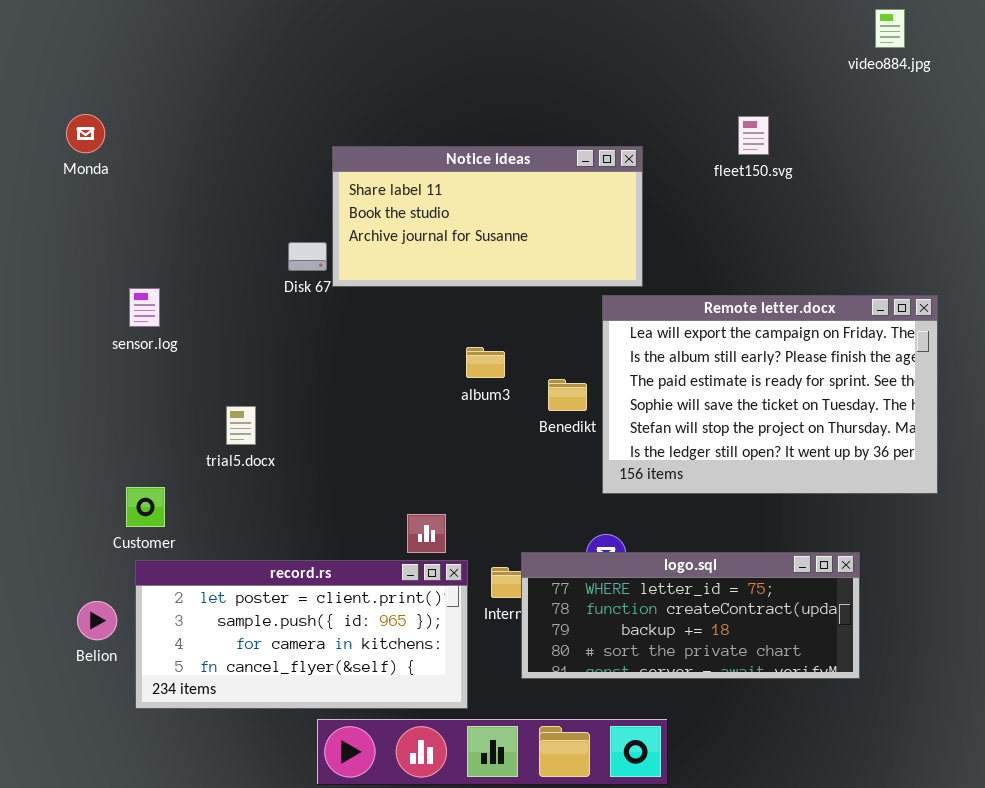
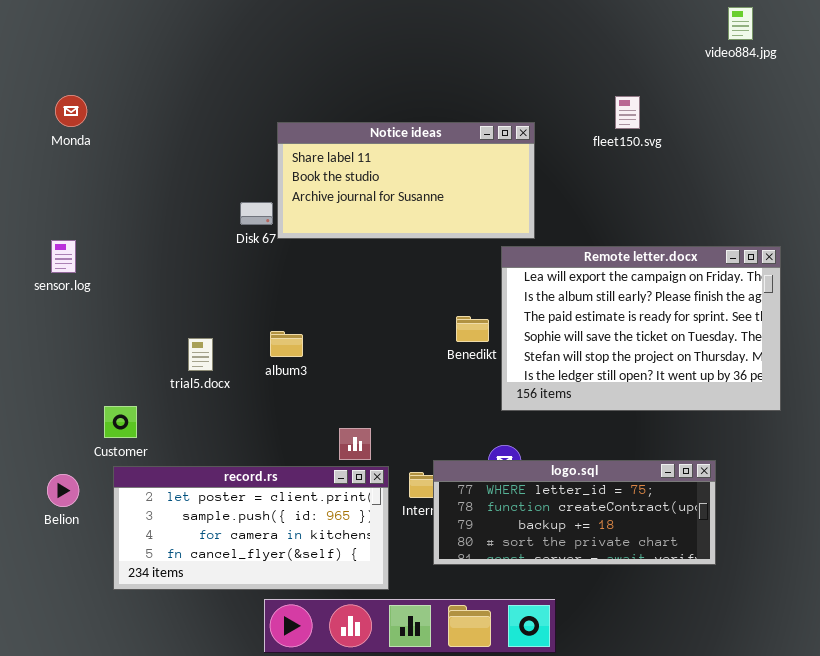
sensor.log: [129,288,160,327] -> [51,240,76,273], moved
album3: [466,347,505,378] -> [270,331,303,357], moved
Belion: [77,601,117,640] -> [47,474,79,507], moved

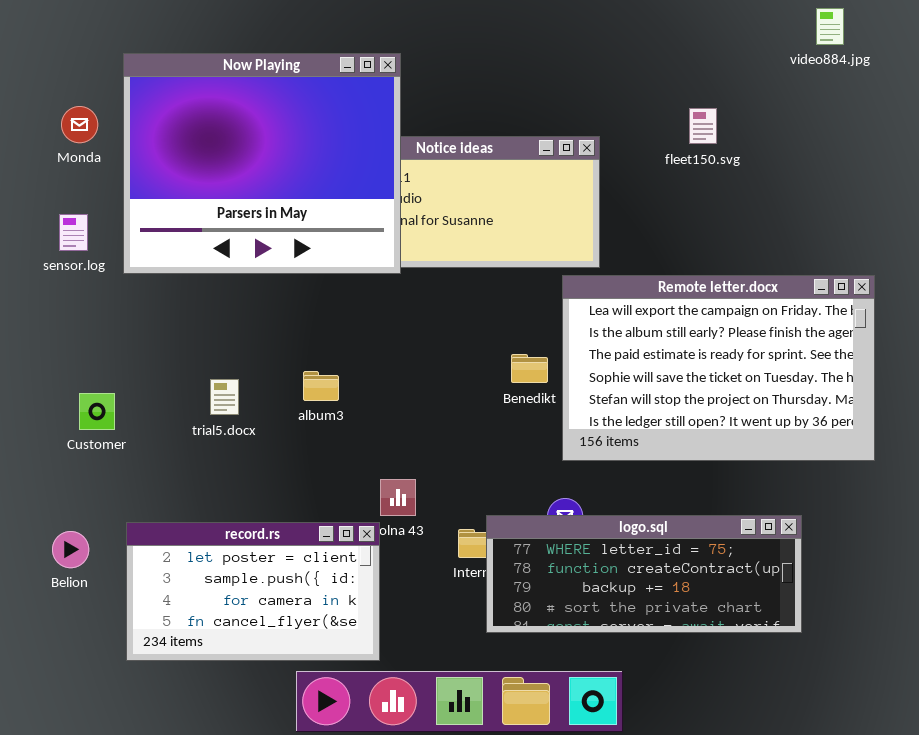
Now Playing: none -> [123,53,401,274], opened
sensor.log: [51,240,76,273] -> [59,214,88,251], moved
Customer: [104,406,137,438] -> [79,393,115,430], moved
record.rs: [113,466,389,590] -> [126,522,380,661], resized

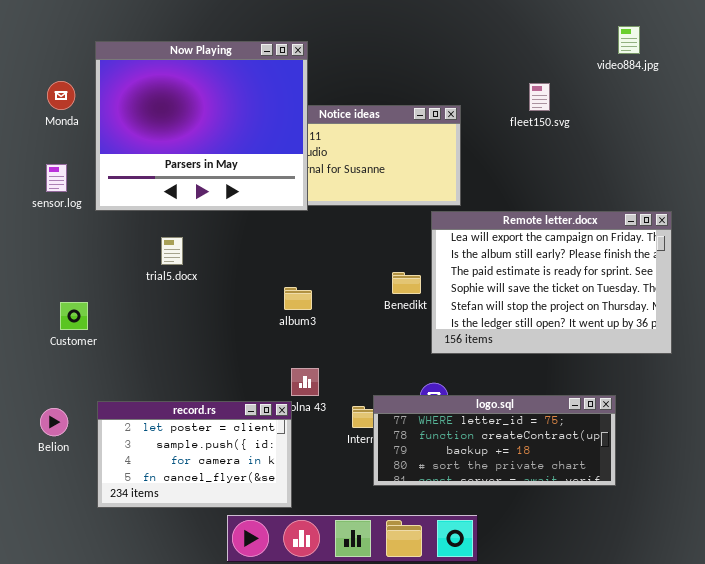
video884.jpg: [816,8,844,45] -> [618,26,640,54], moved
album3: [303,371,339,401] -> [284,287,312,310], moved
trial5.docx: [210,379,239,415] -> [161,237,183,265], moved

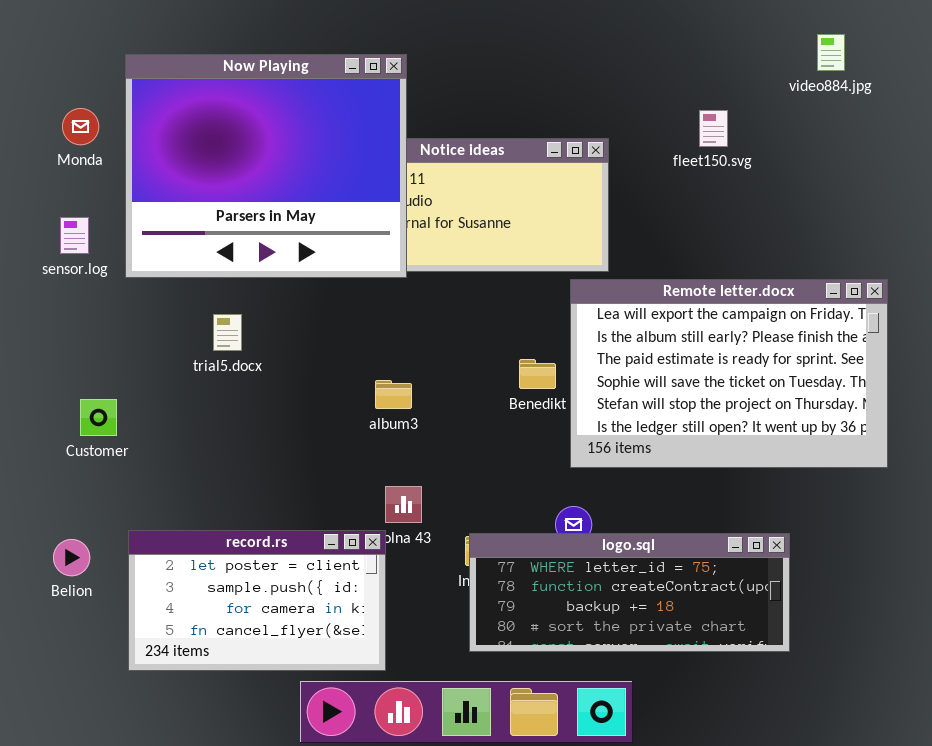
logo.sql: [373,395,616,486] -> [469,533,790,652], moved

